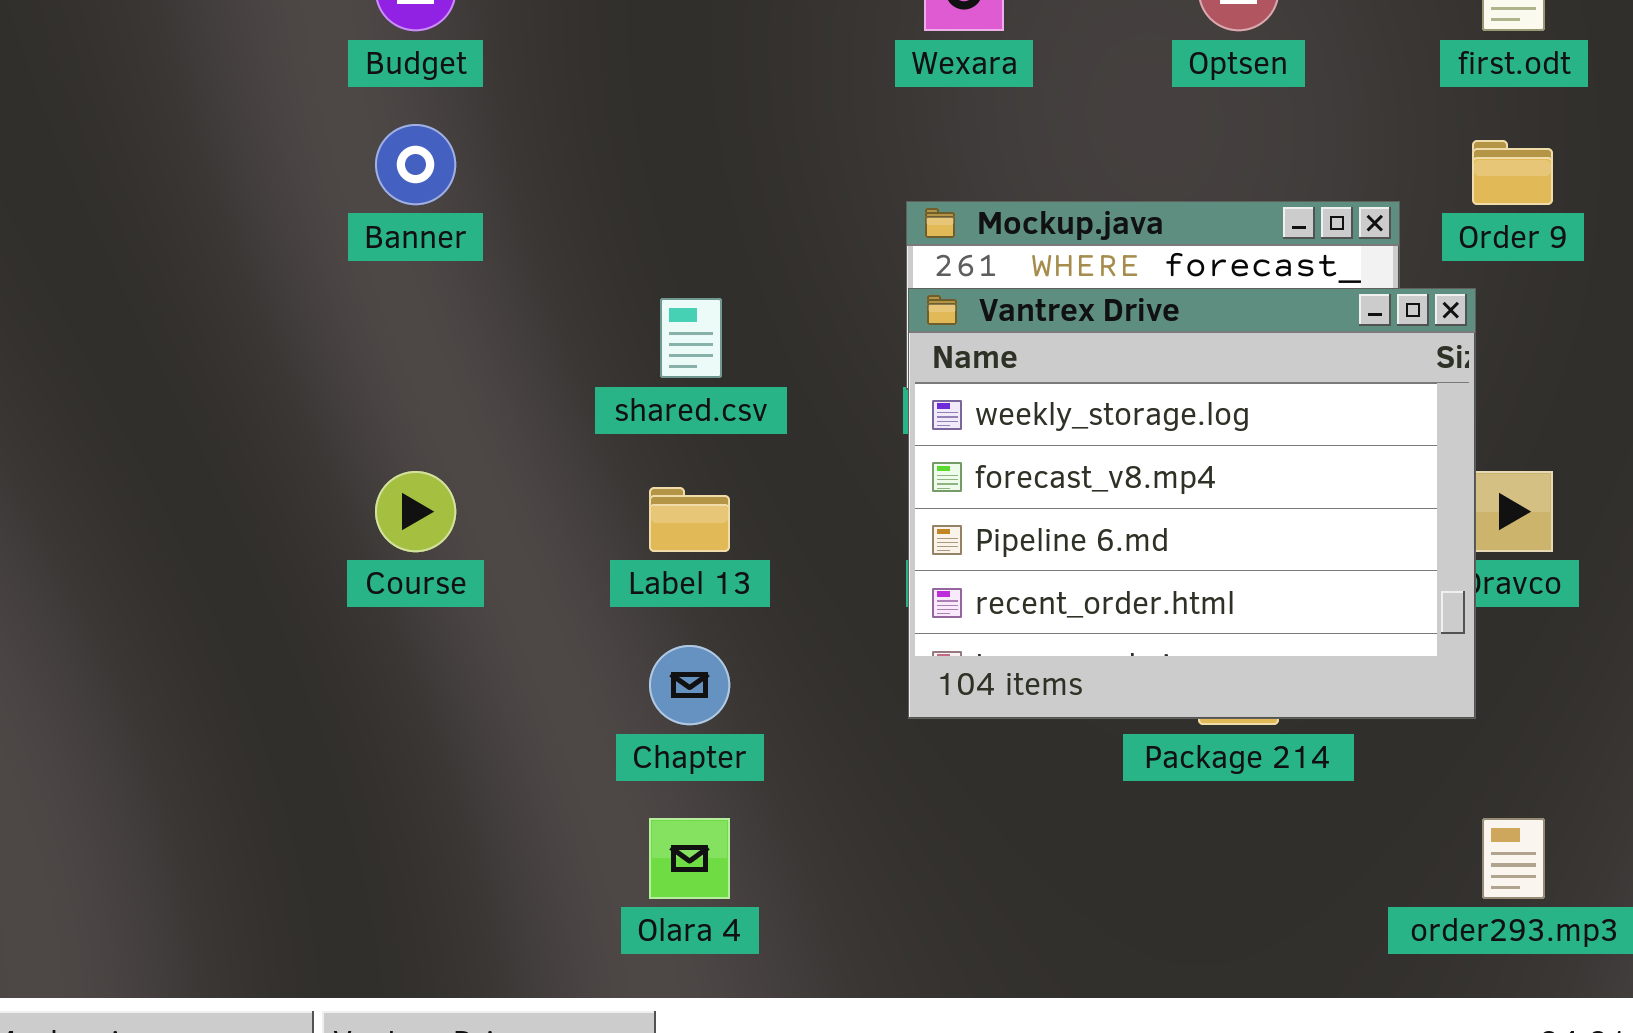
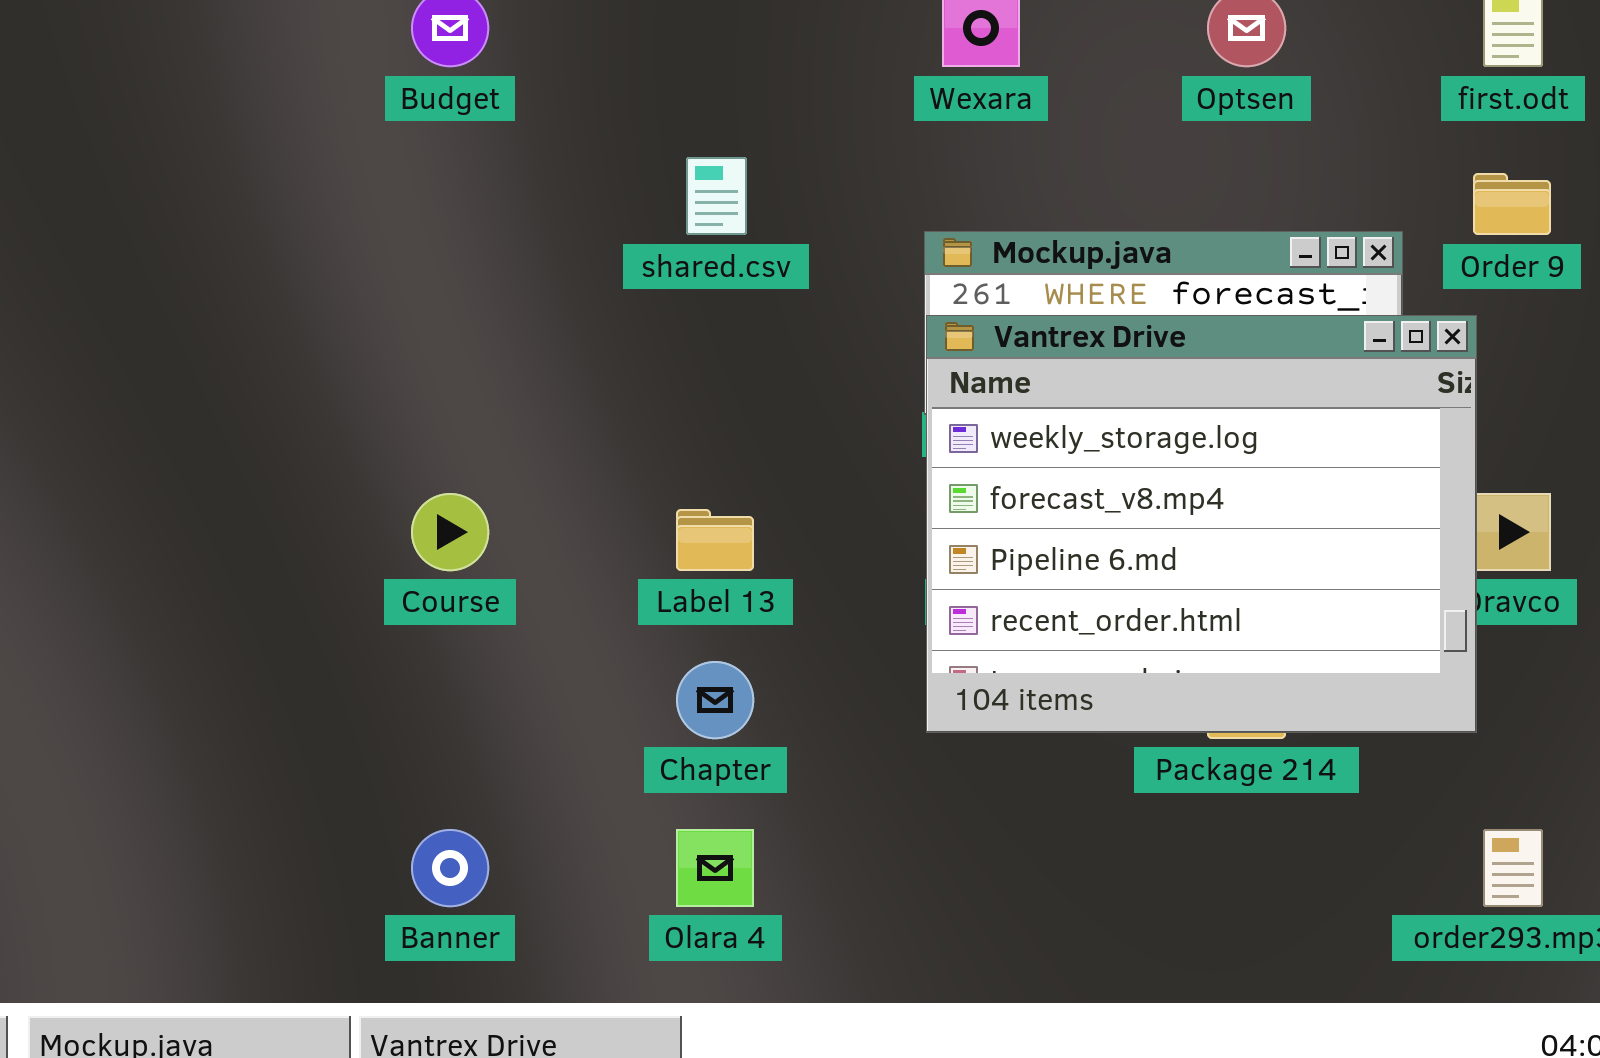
Banner: [375,124,456,205] -> [411,829,489,907], moved
shared.csv: [660,298,722,378] -> [686,157,747,235], moved

